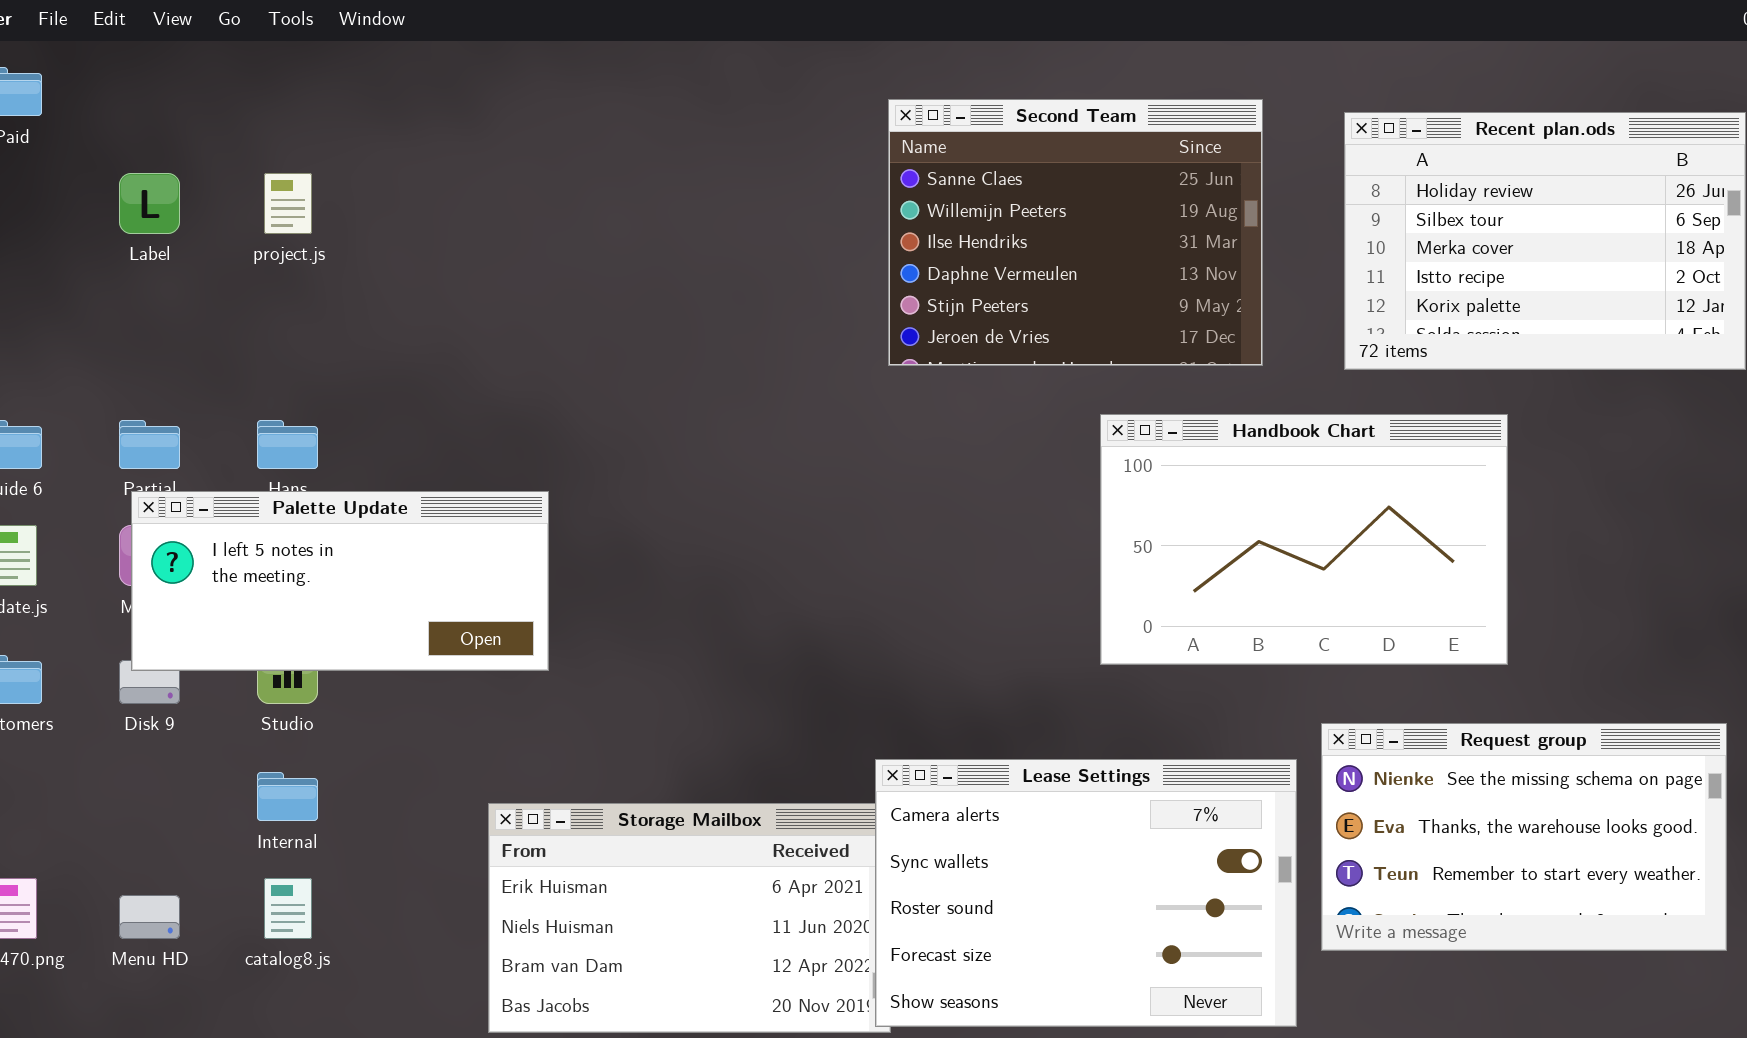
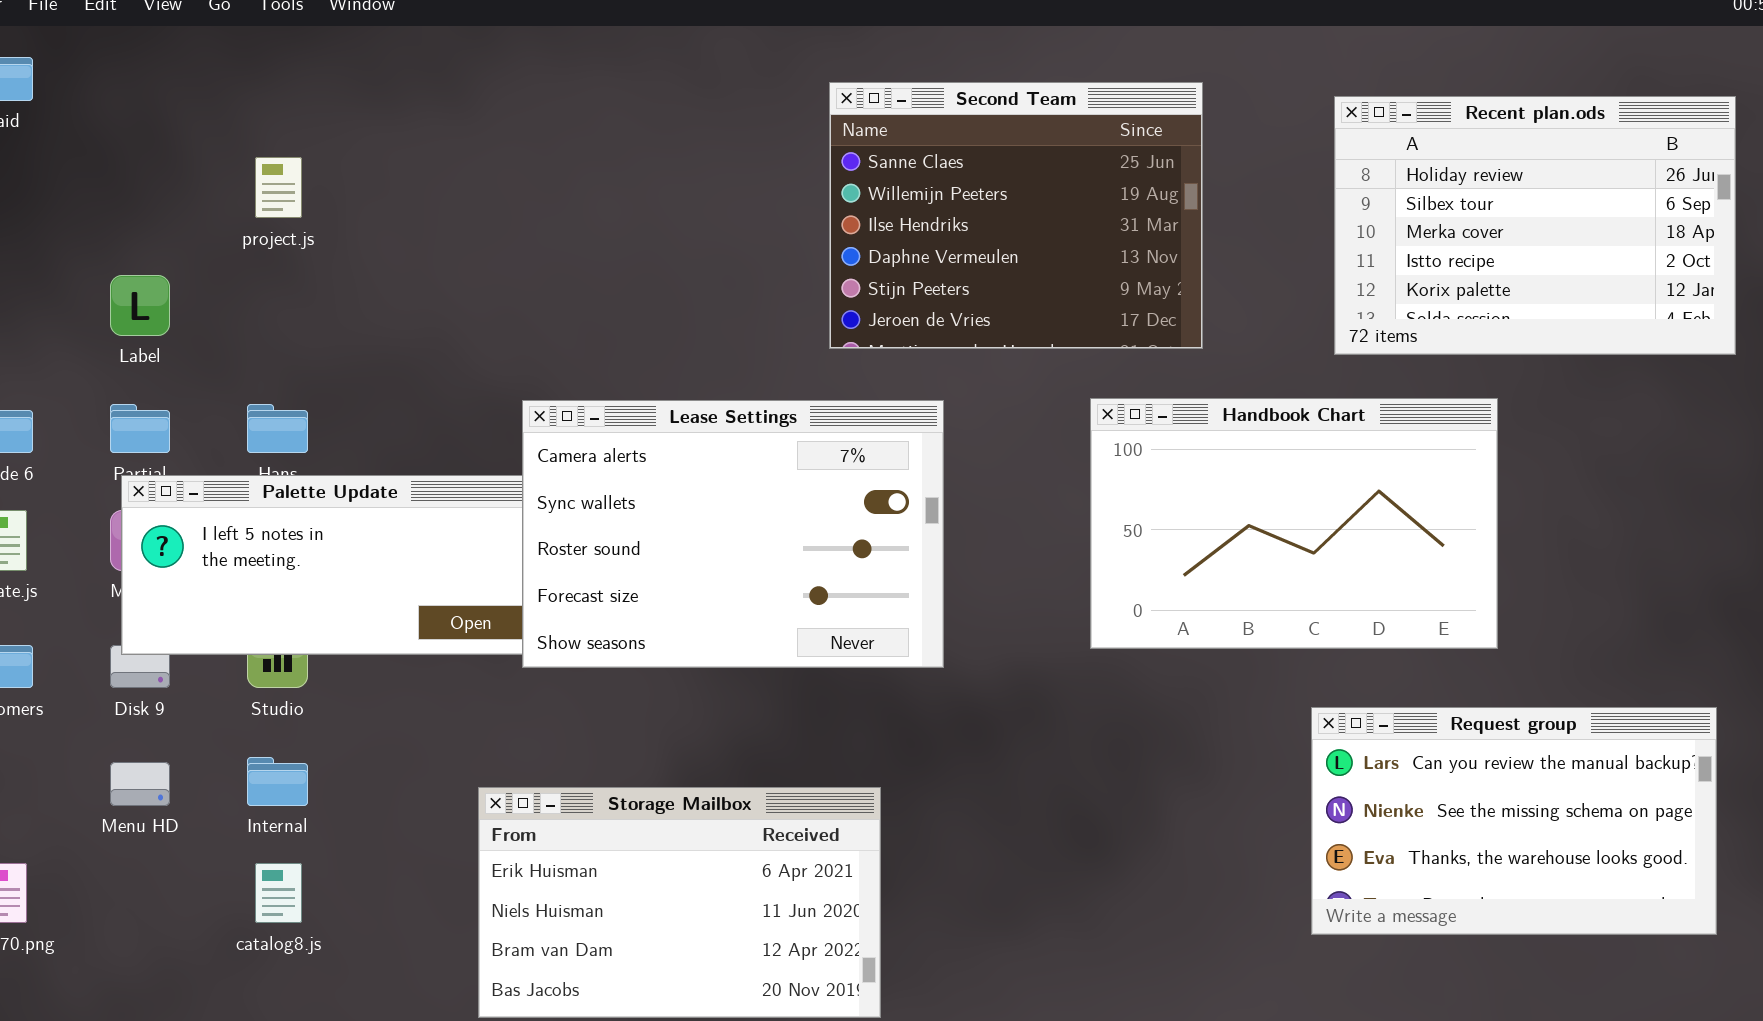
Second Team: [888,99,1263,366] -> [829,82,1203,349], moved
Label: [119,173,180,234] -> [110,275,170,336], moved
Request group: [1321,723,1727,951] -> [1311,707,1717,935], scrolled up 1 row
Lease Settings: [875,759,1297,1027] -> [522,400,944,668], moved
Menu HD: [119,895,180,939] -> [110,762,170,806], moved

